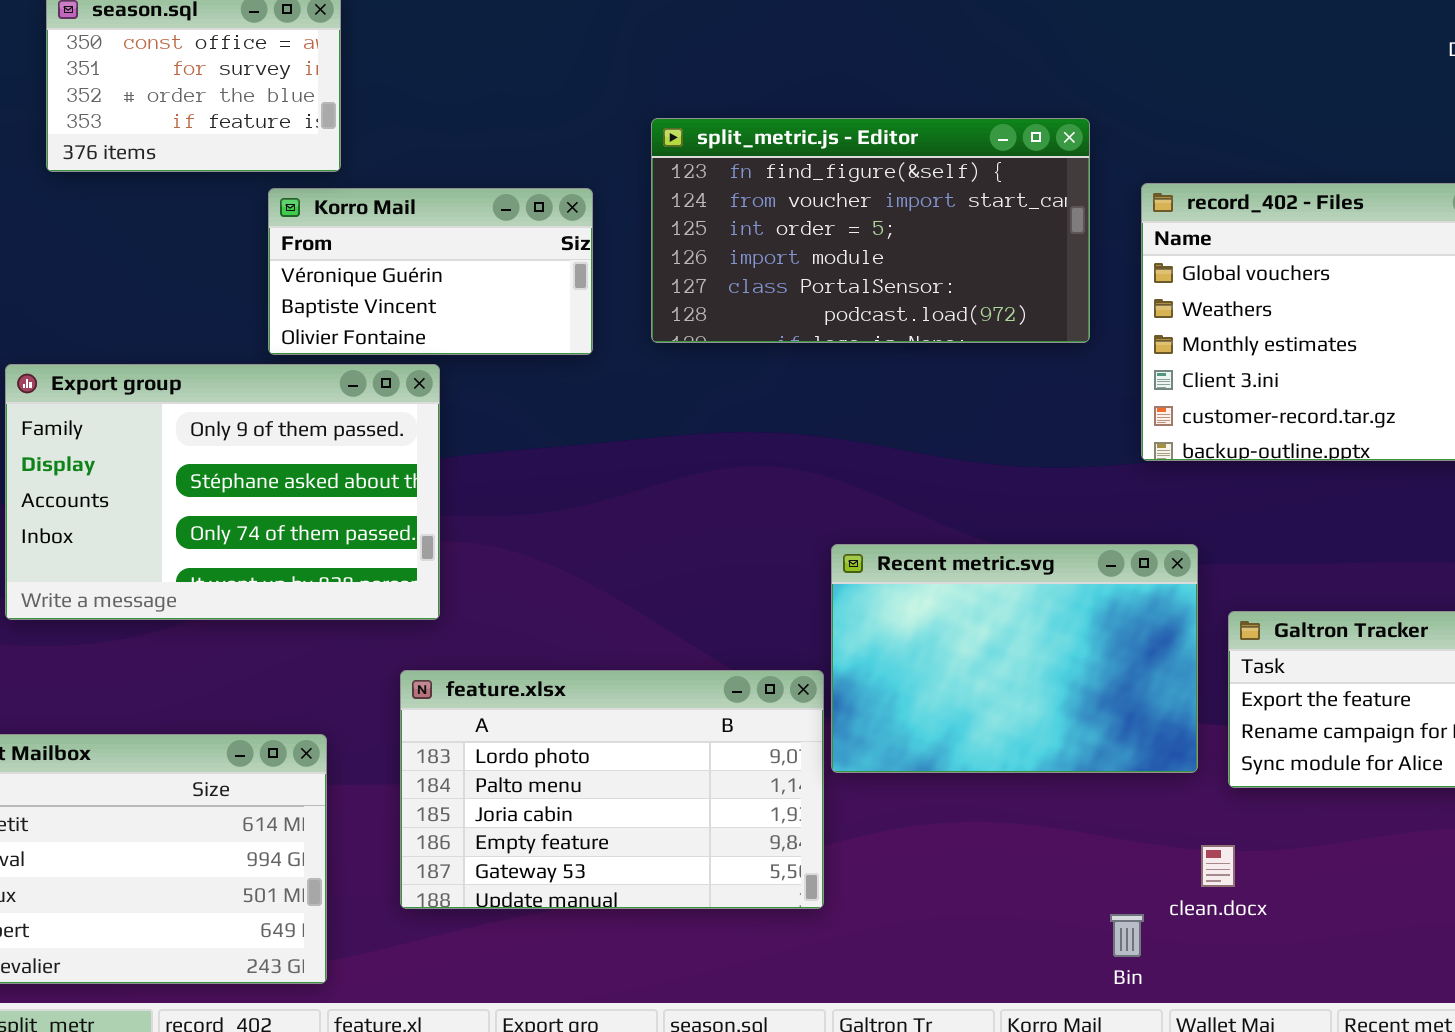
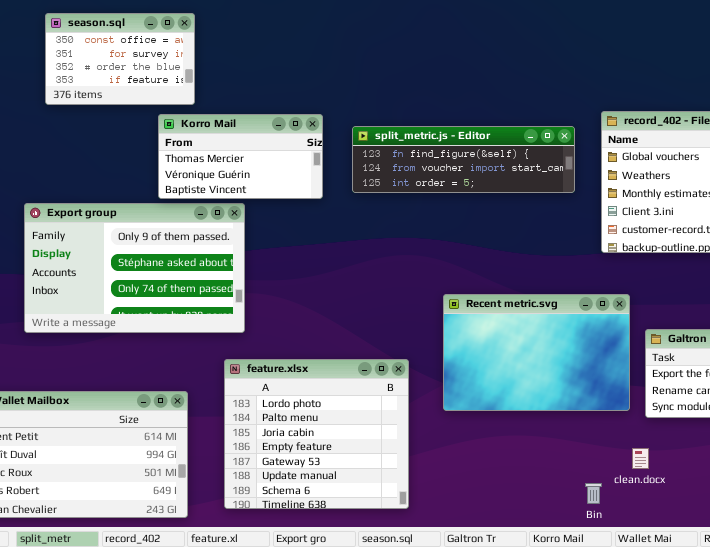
split_metric.js - Editor: [651,118,1090,343] -> [352,126,575,193], resized
Korro Mail: [268,188,593,355] -> [158,114,323,199], scrolled up 1 row
feature.xlsx: [400,670,824,909] -> [224,359,409,509], resized

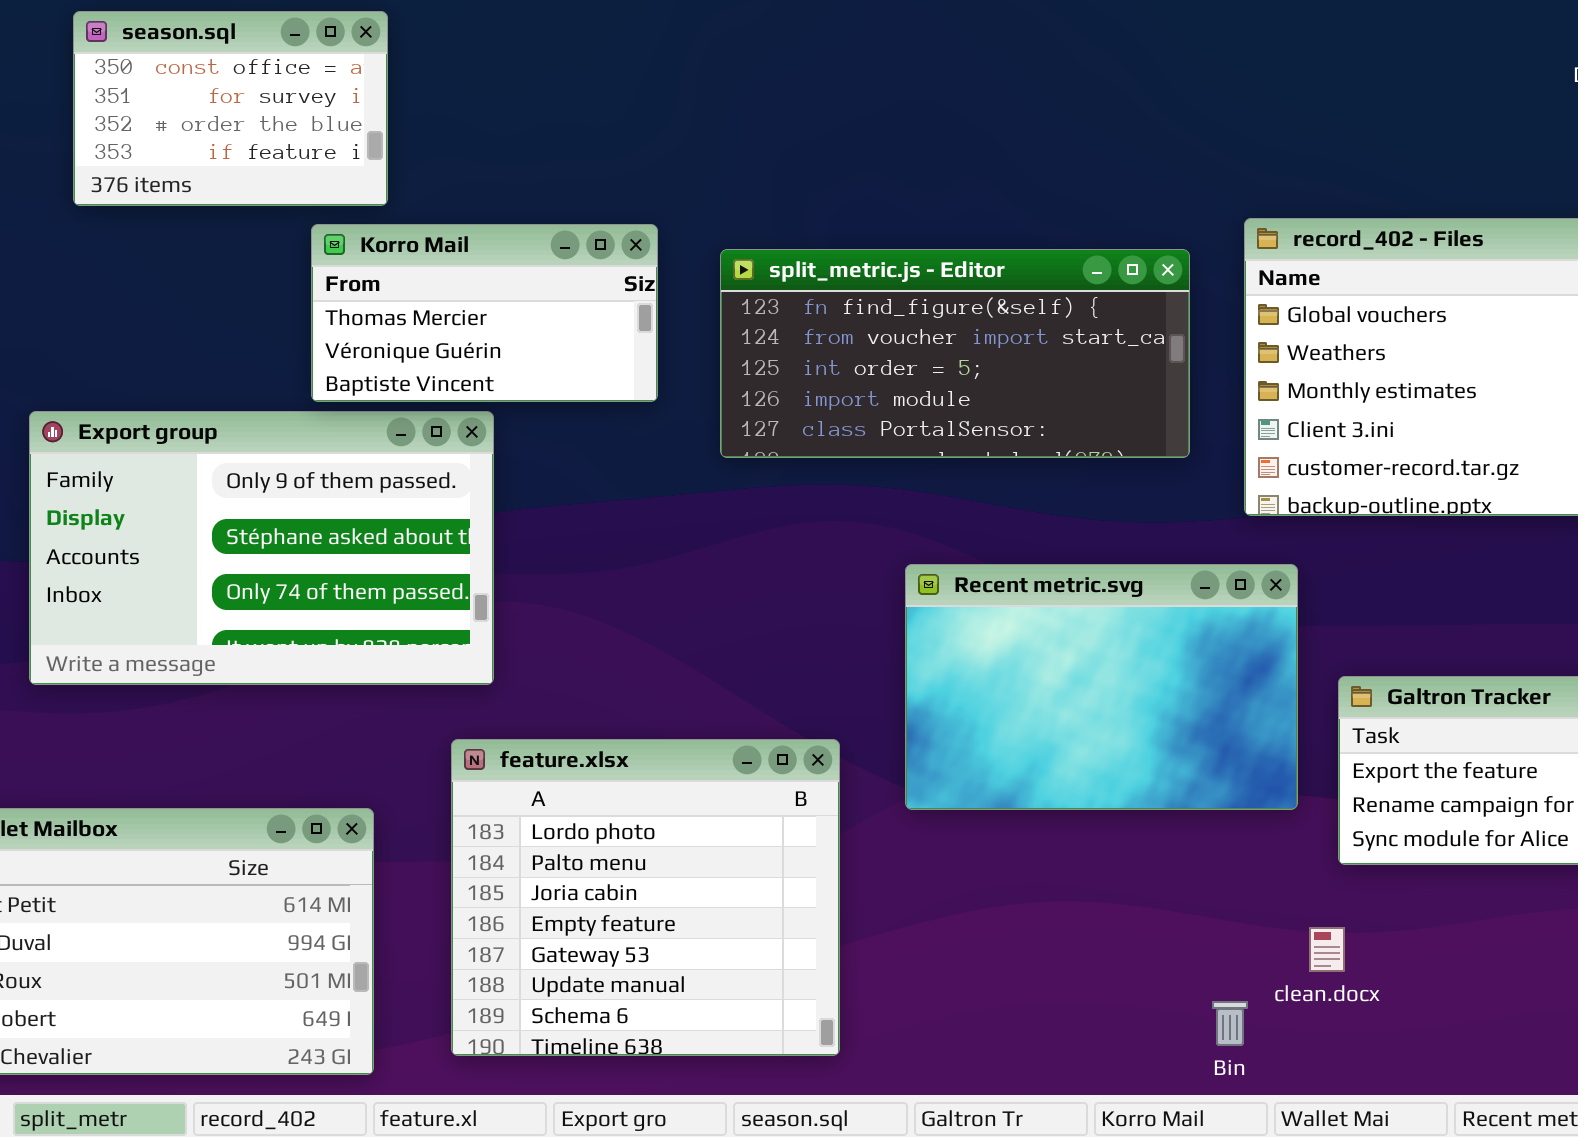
split_metric.js - Editor: [352,126,575,193] -> [720,249,1190,458], resized
Recent metric.svg: [443,294,630,411] -> [905,564,1298,810], moved

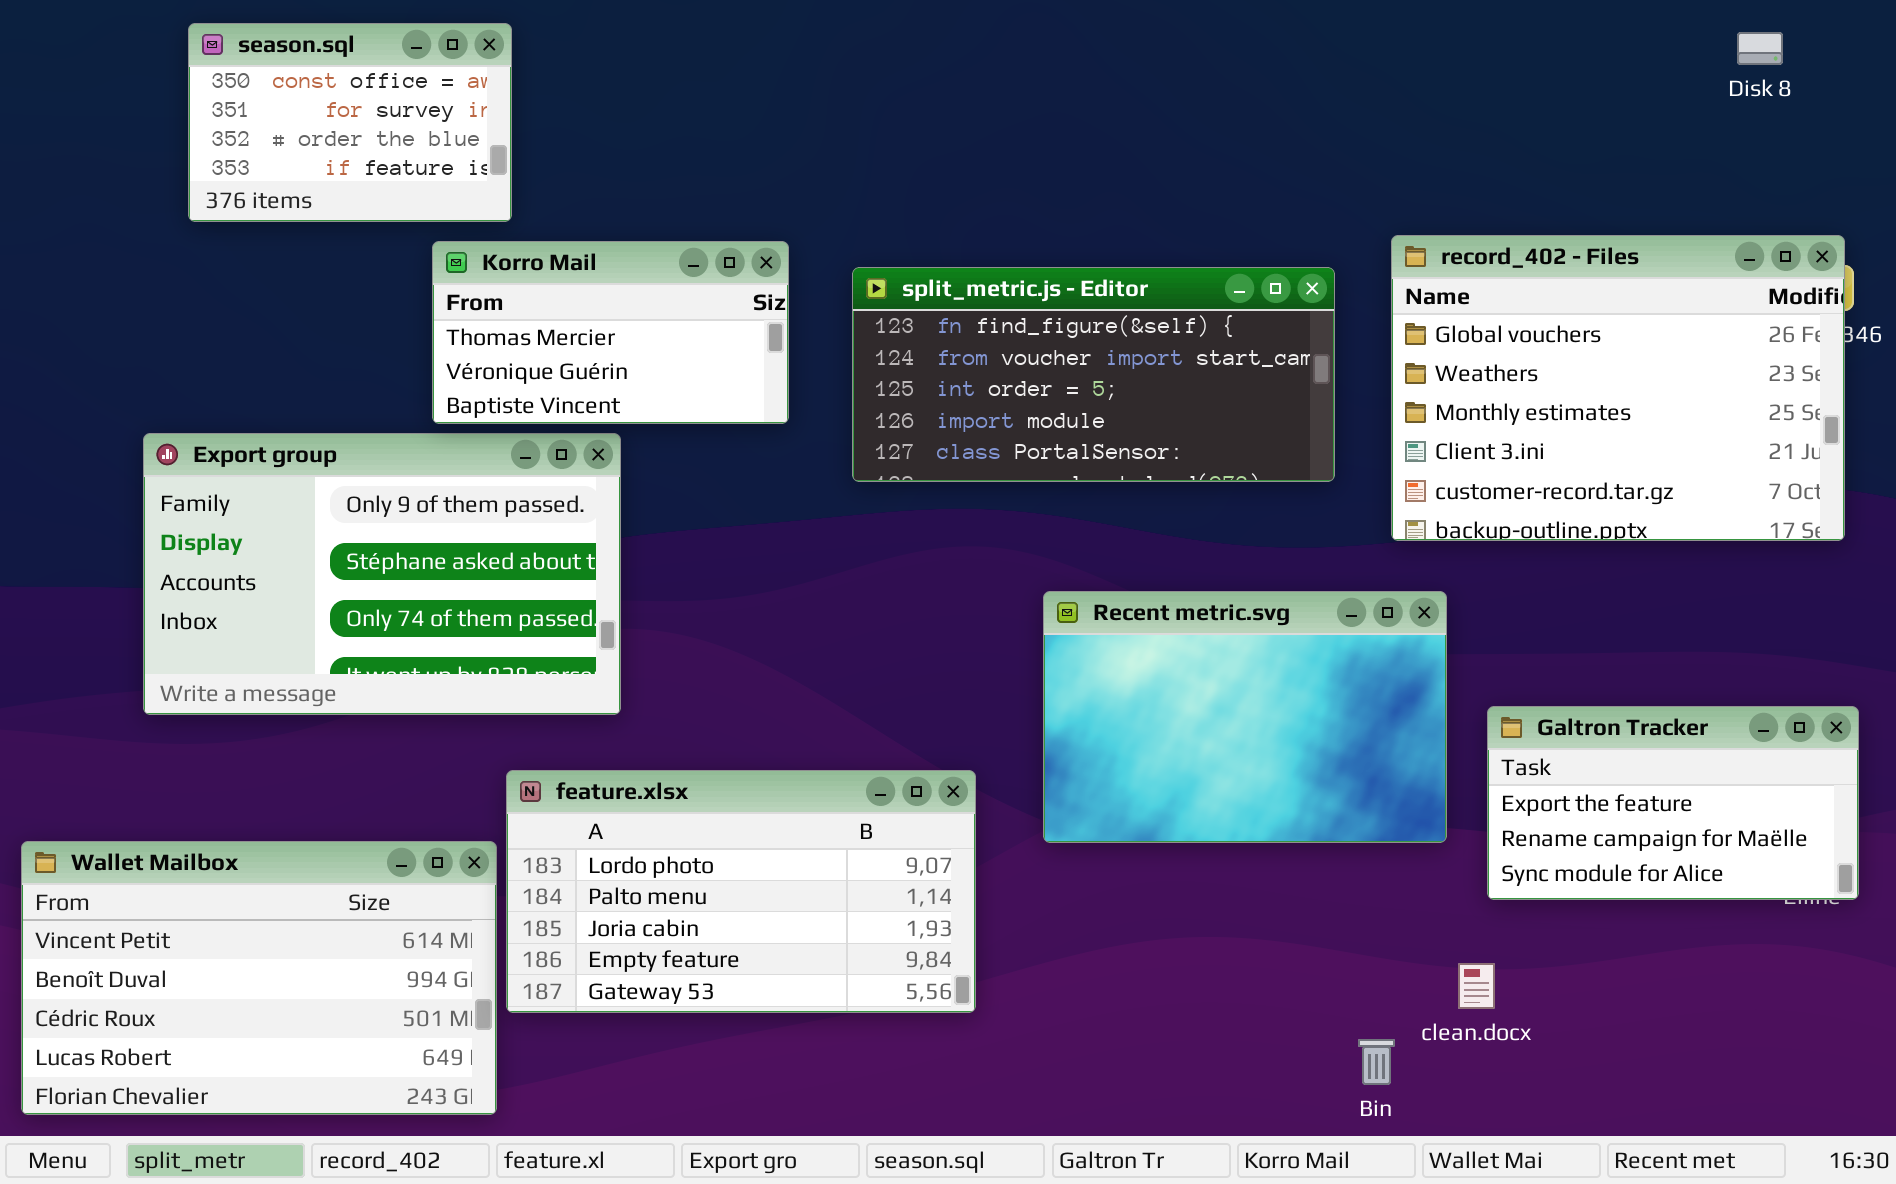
feature.xlsx: [451,739,840,1056] -> [506,770,976,1013], resized

